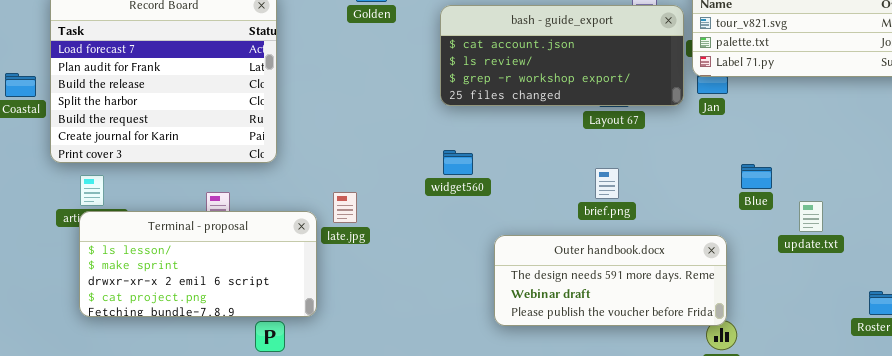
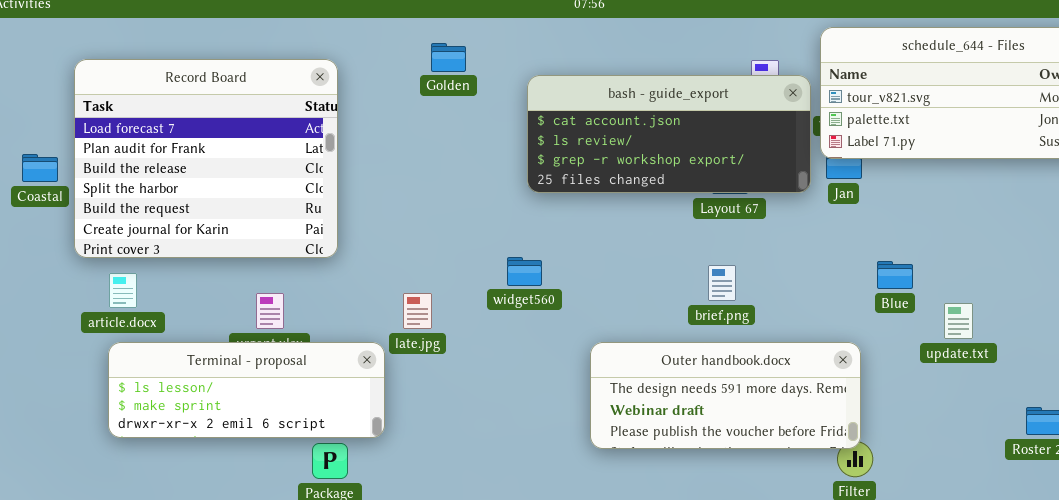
widget560: [443,150,473,175] -> [507,257,542,286], moved
Terminal - proposal: [79,211,317,317] -> [108,342,385,438], resized

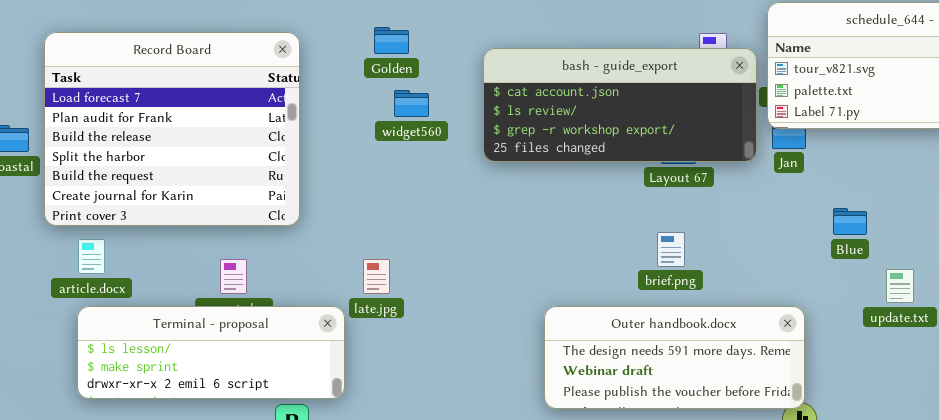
Golden: [431,43,466,72] -> [374,27,409,54], moved
widget560: [507,257,542,286] -> [394,90,429,117], moved
Blue: [877,261,913,289] -> [833,208,867,235], moved

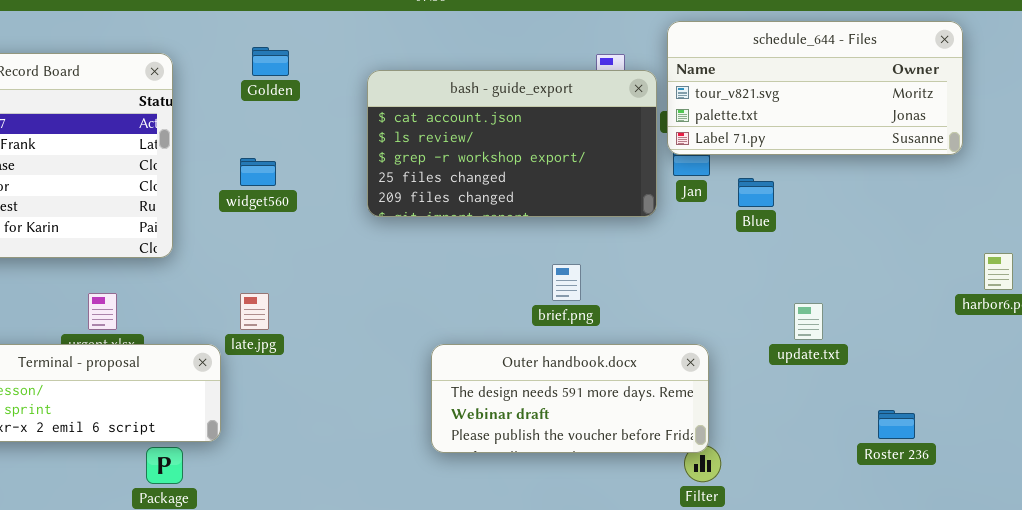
bash - guide_export: [483,48,757,162] -> [367,70,657,217], resized
widget560: [394,90,429,117] -> [240,158,276,186], moved
Blue: [833,208,867,235] -> [738,178,774,207], moved

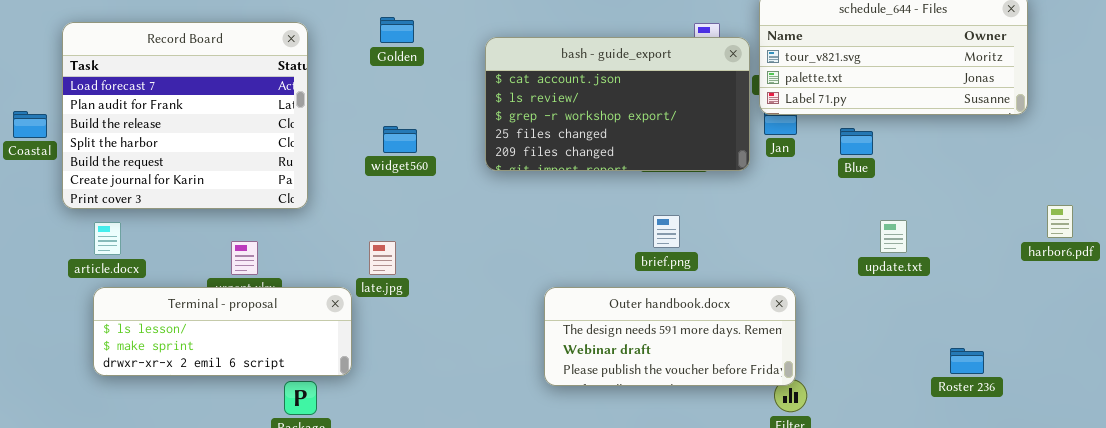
widget560: [240,158,276,186] -> [383,126,417,153], moved
Blue: [738,178,774,207] -> [840,128,873,155], moved
update.txt: [794,303,823,340] -> [880,220,907,253], moved

